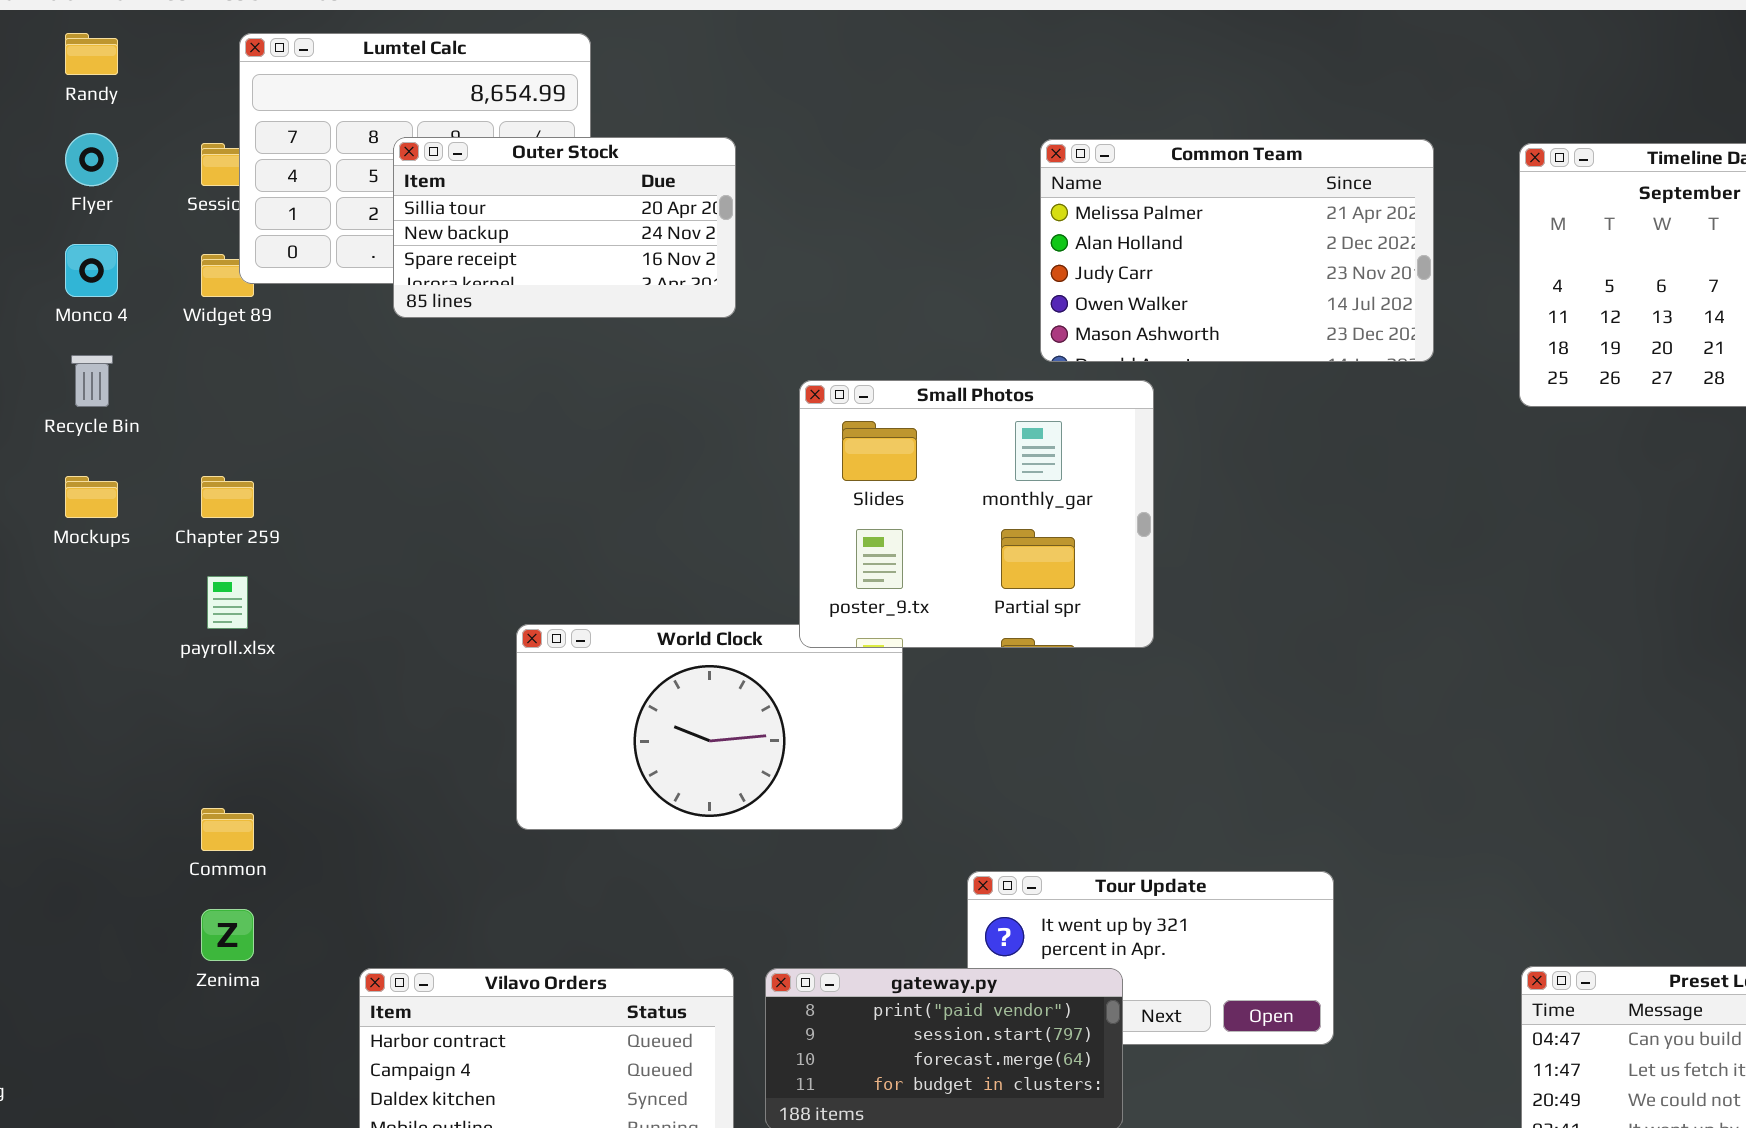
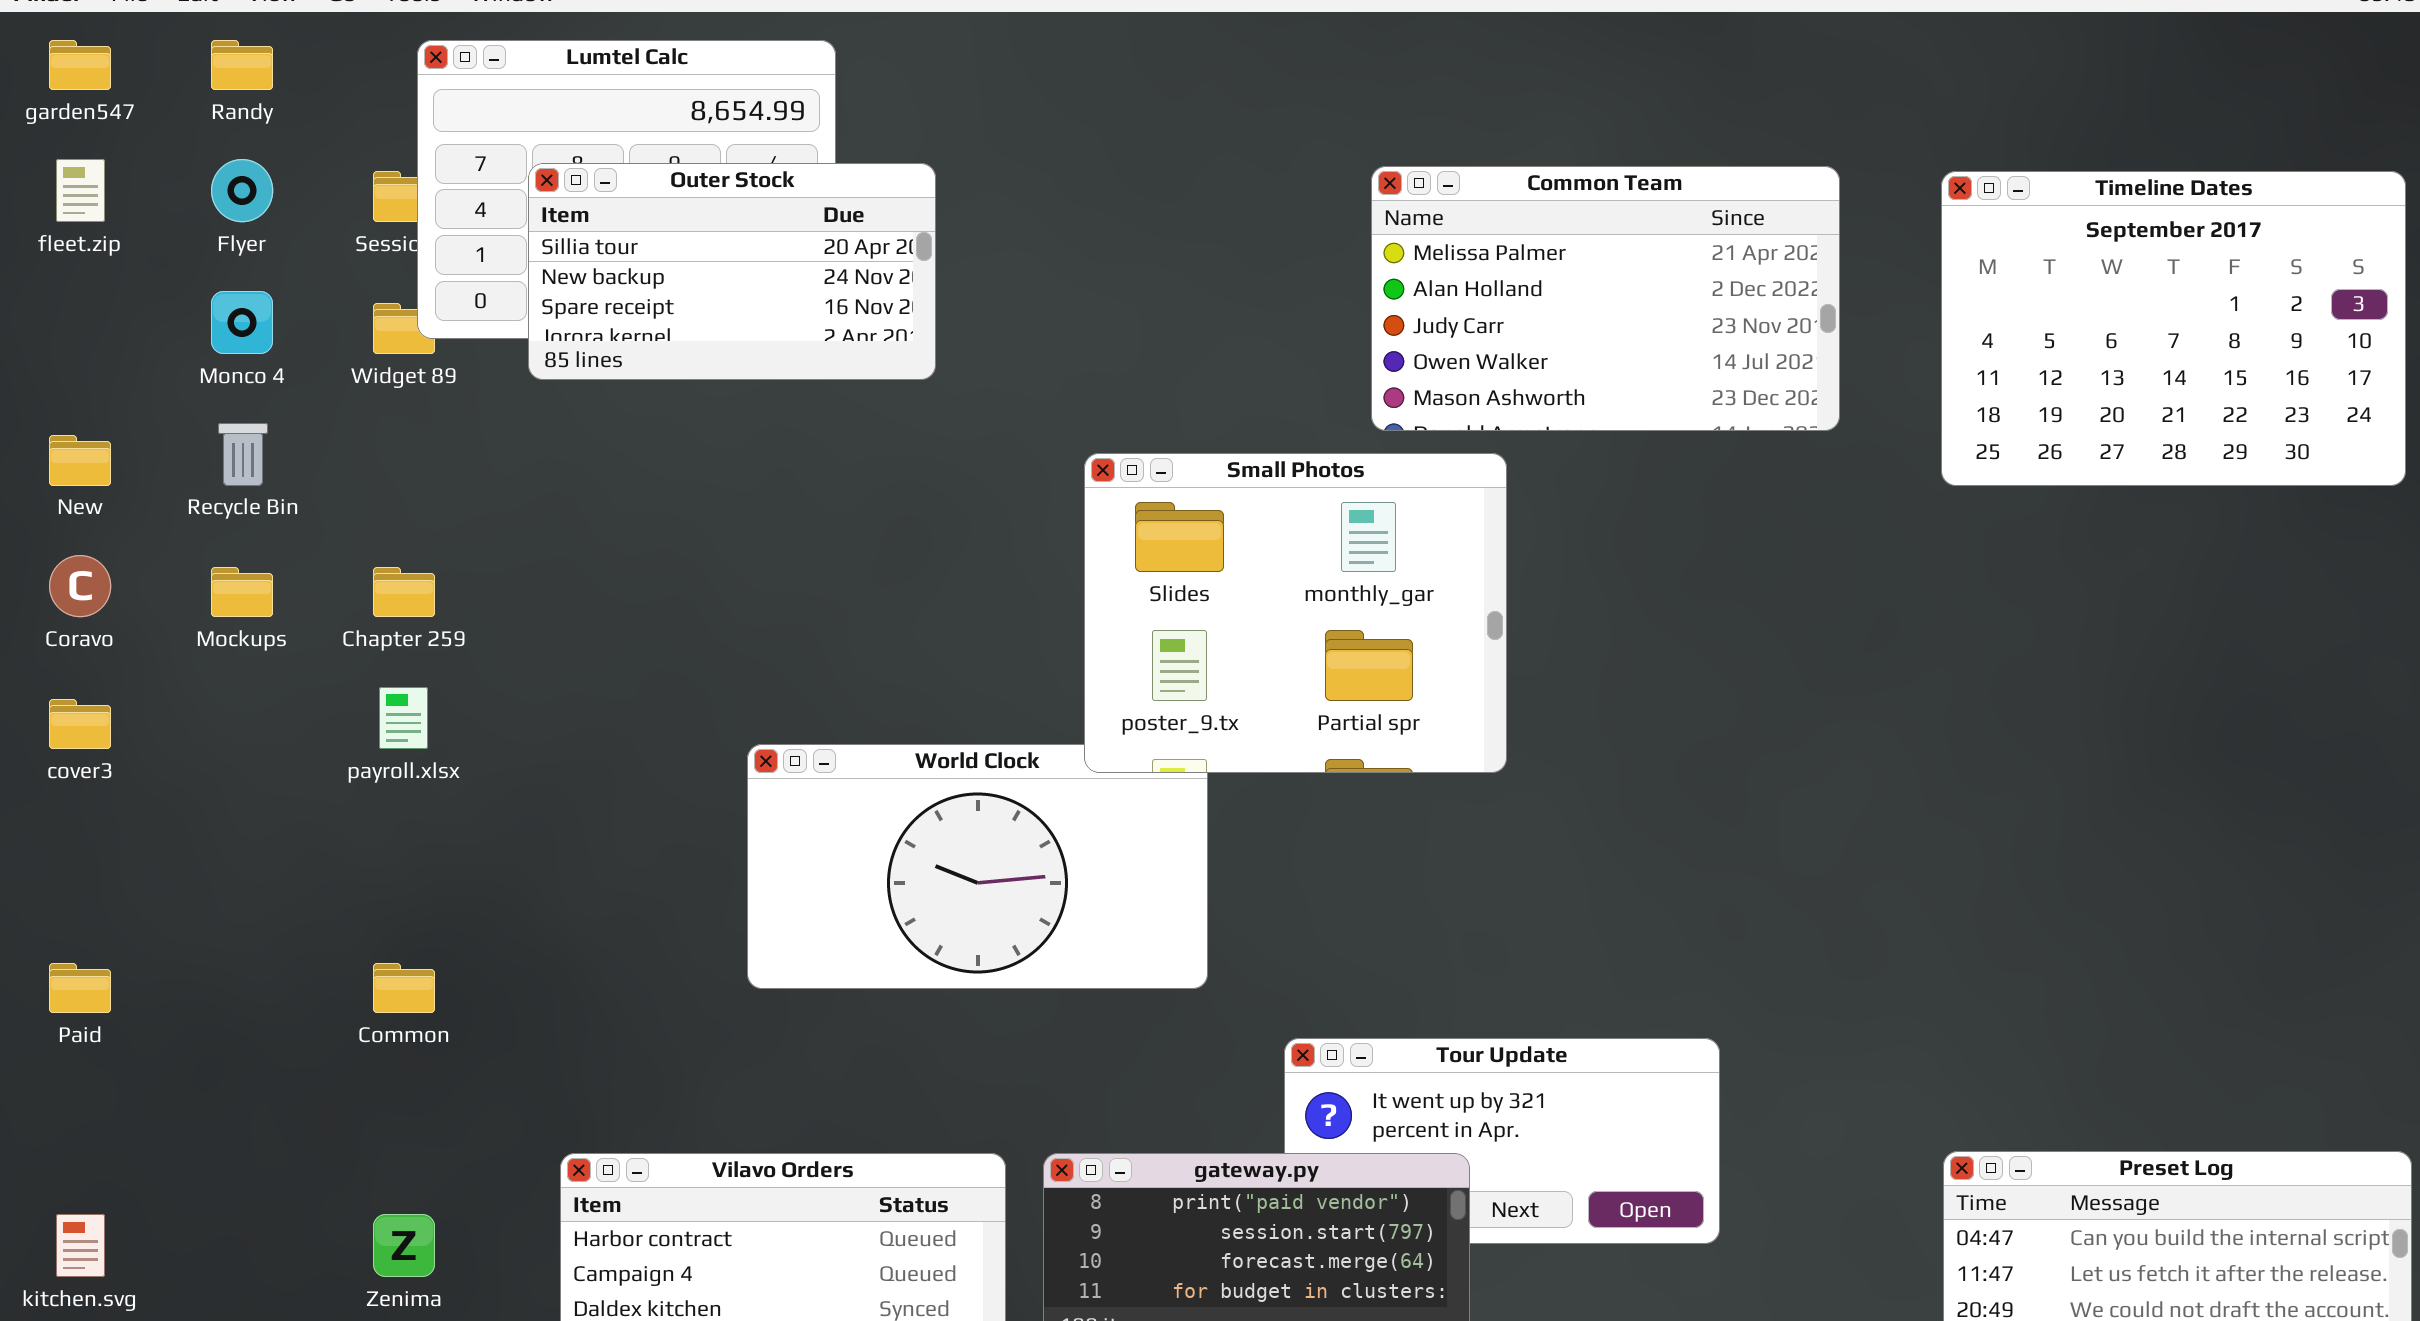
Outer Stock: [393,137,736,318] -> [528,163,936,380], moved
Zenima: [201,909,254,961] -> [373,1214,435,1277], moved

